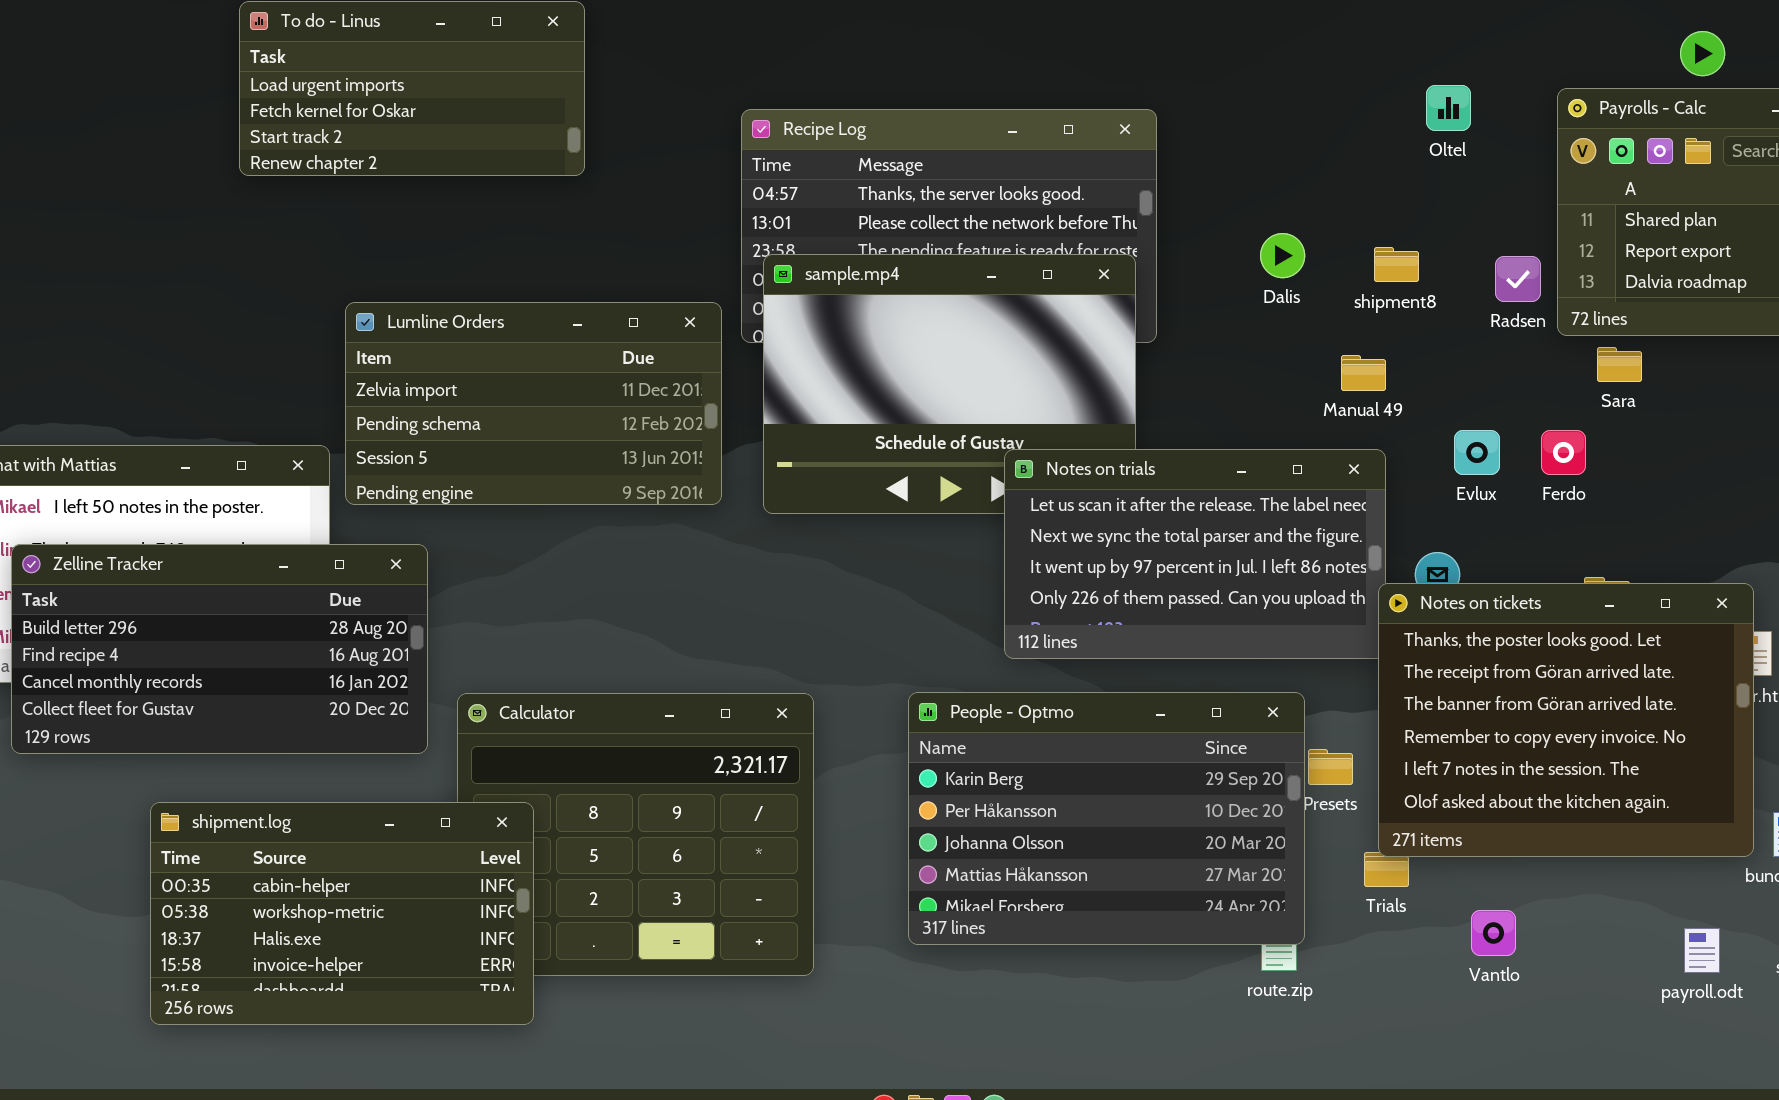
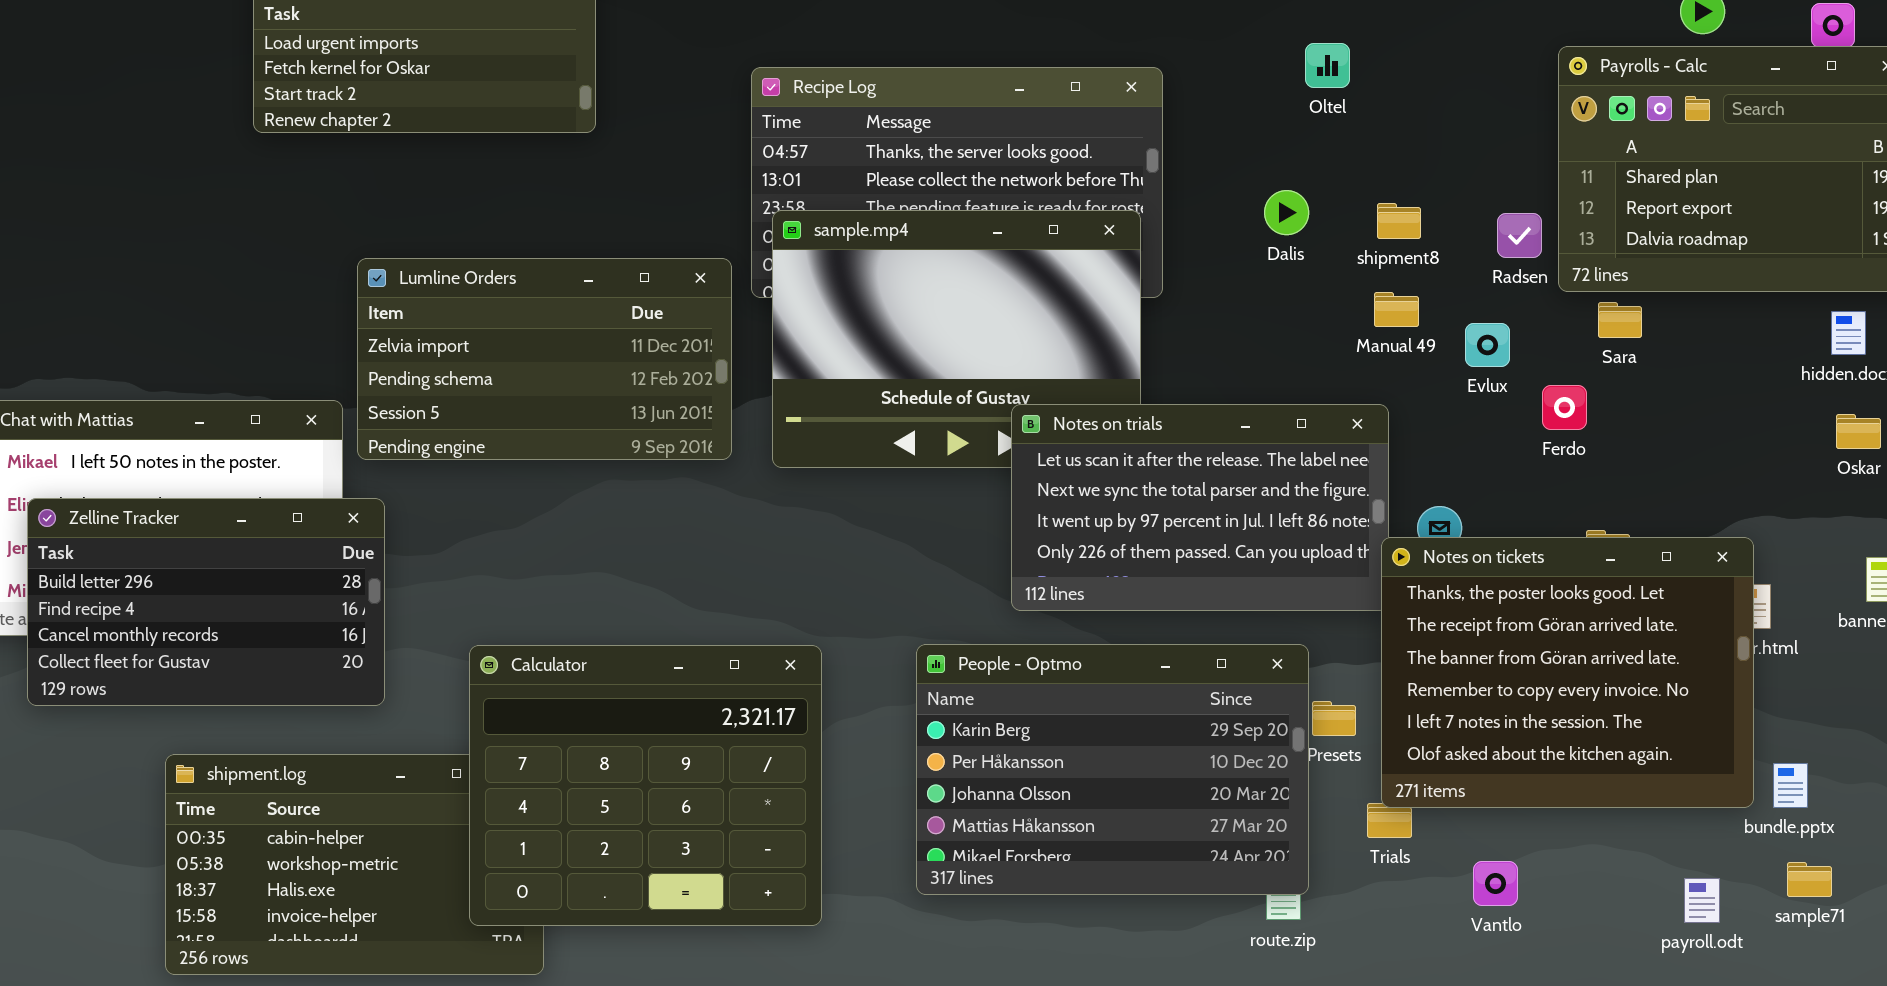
Oltel: [1426,85,1471,131] -> [1305,43,1350,88], moved
Manual 49: [1341,355,1386,391] -> [1374,292,1419,327], moved
Evlux: [1454,430,1500,475] -> [1465,323,1510,367], moved
Zelline Tracker: [11,544,428,754] -> [27,498,385,706], resized
Calculator: [457,693,814,976] -> [469,645,822,926], raised

